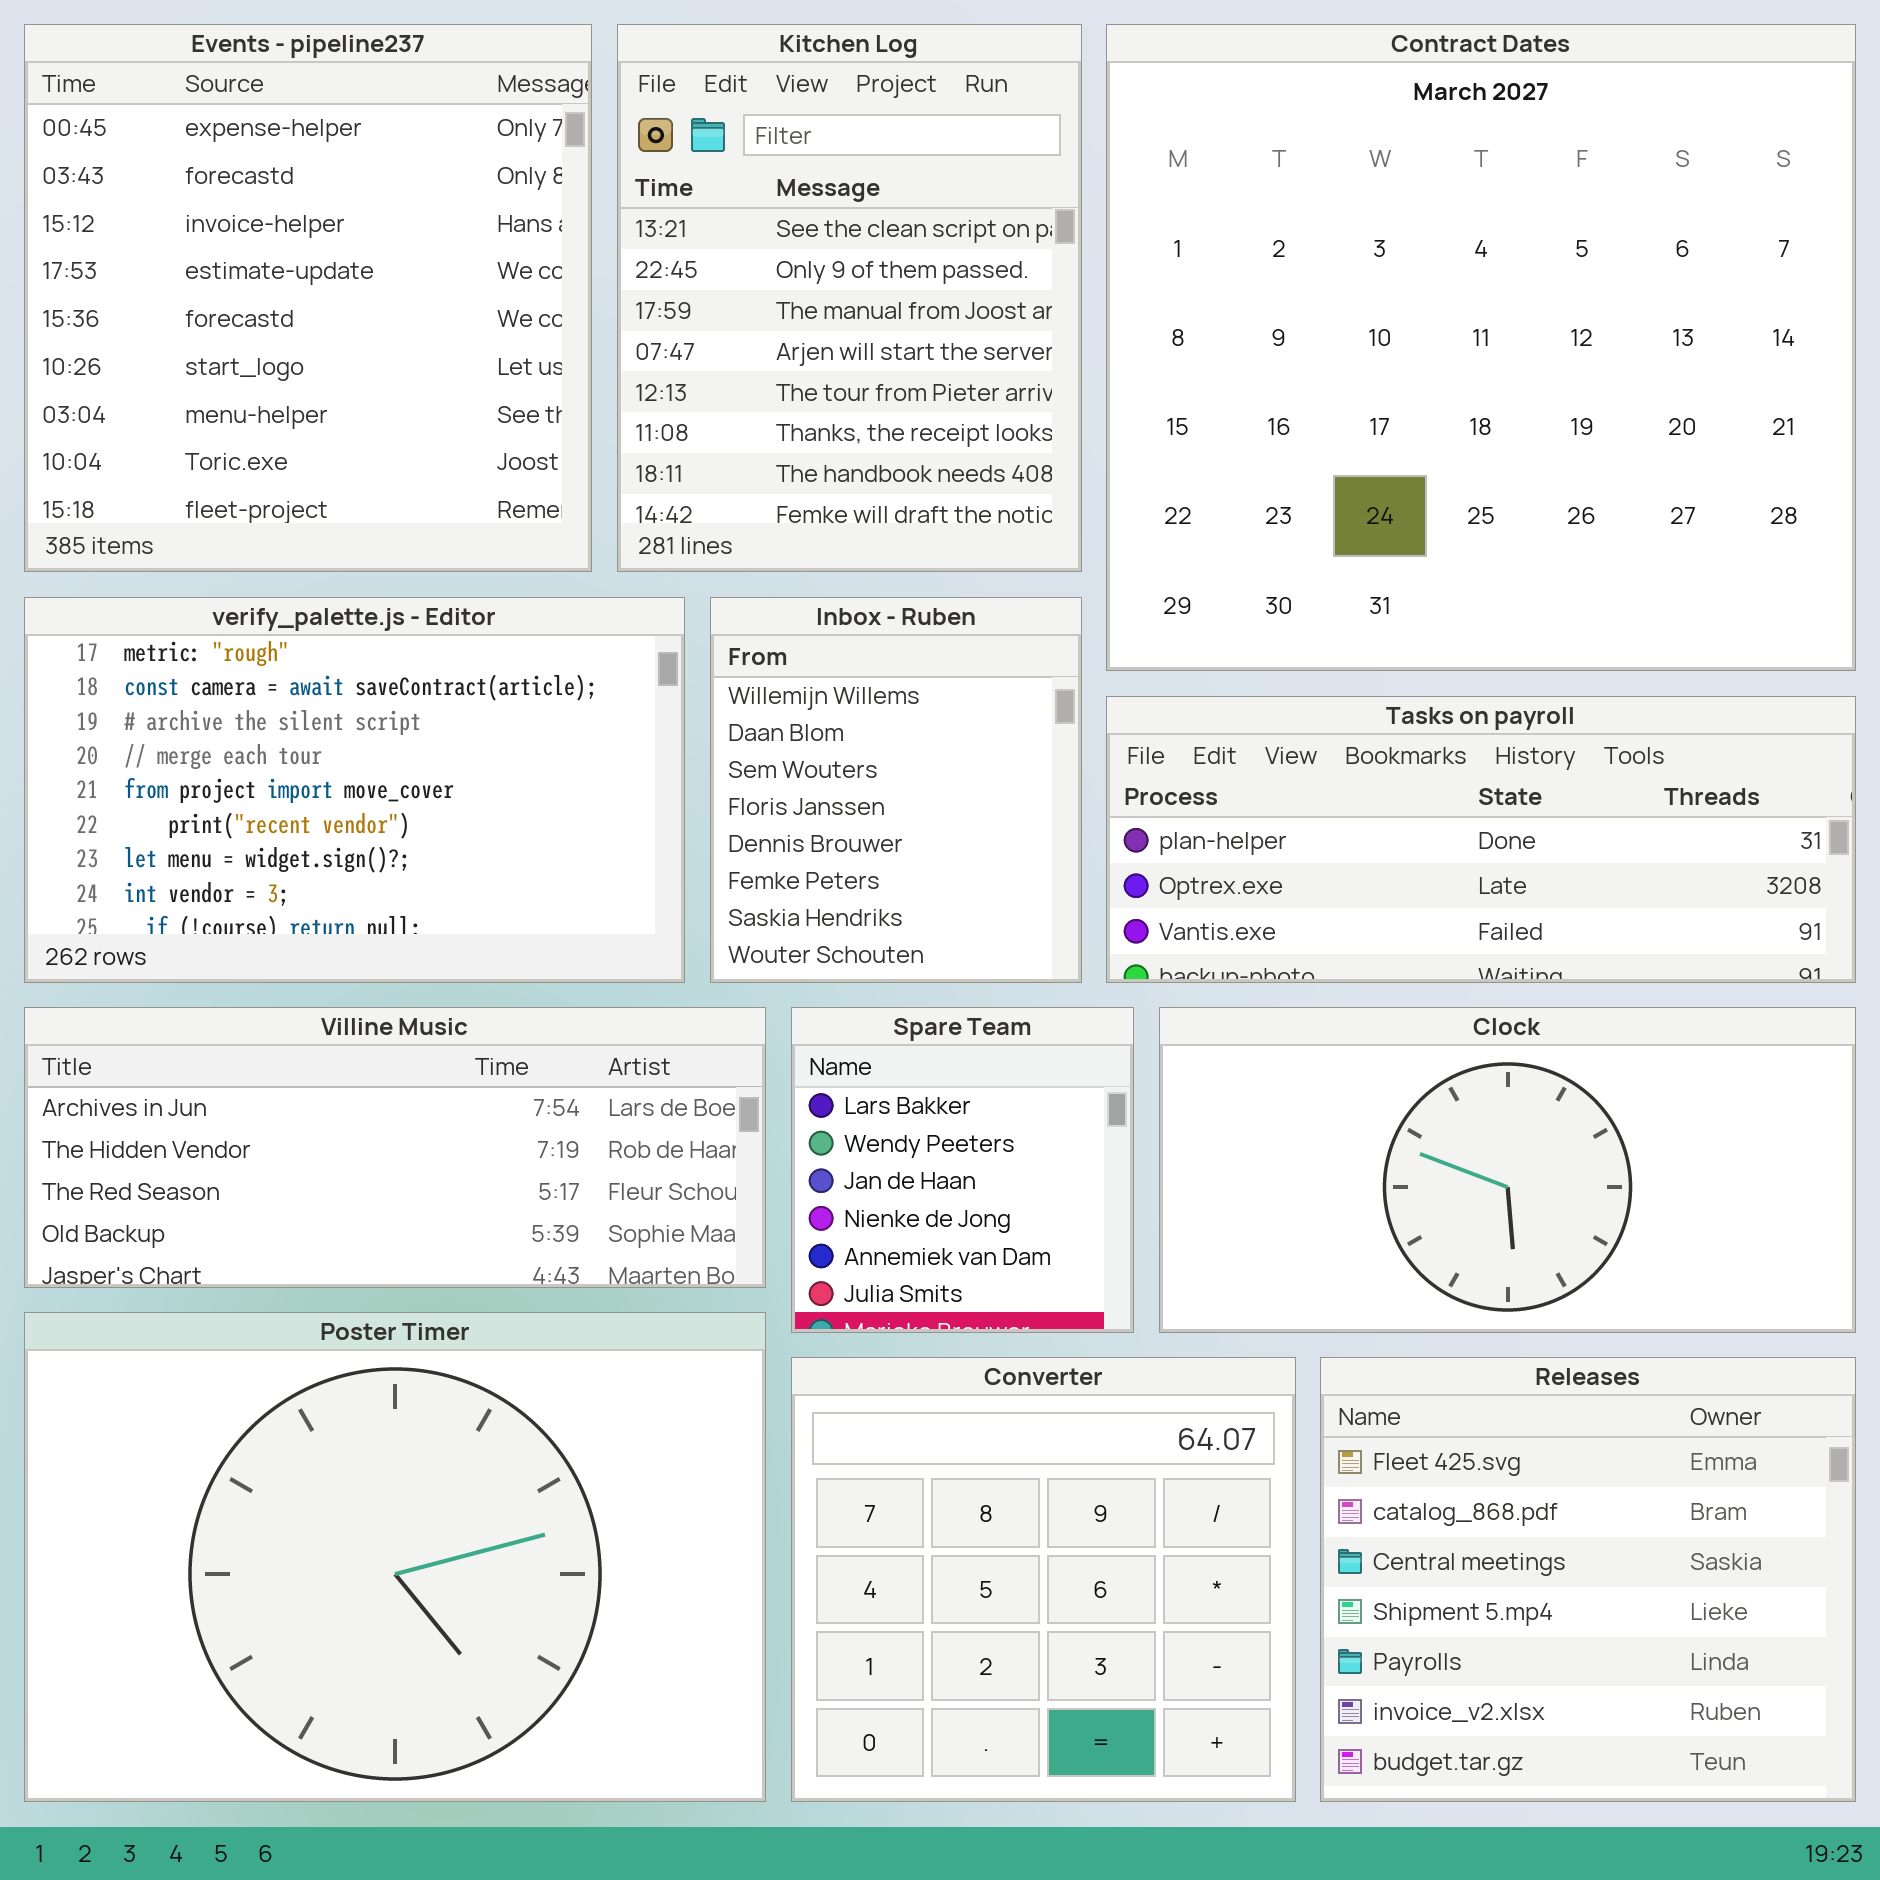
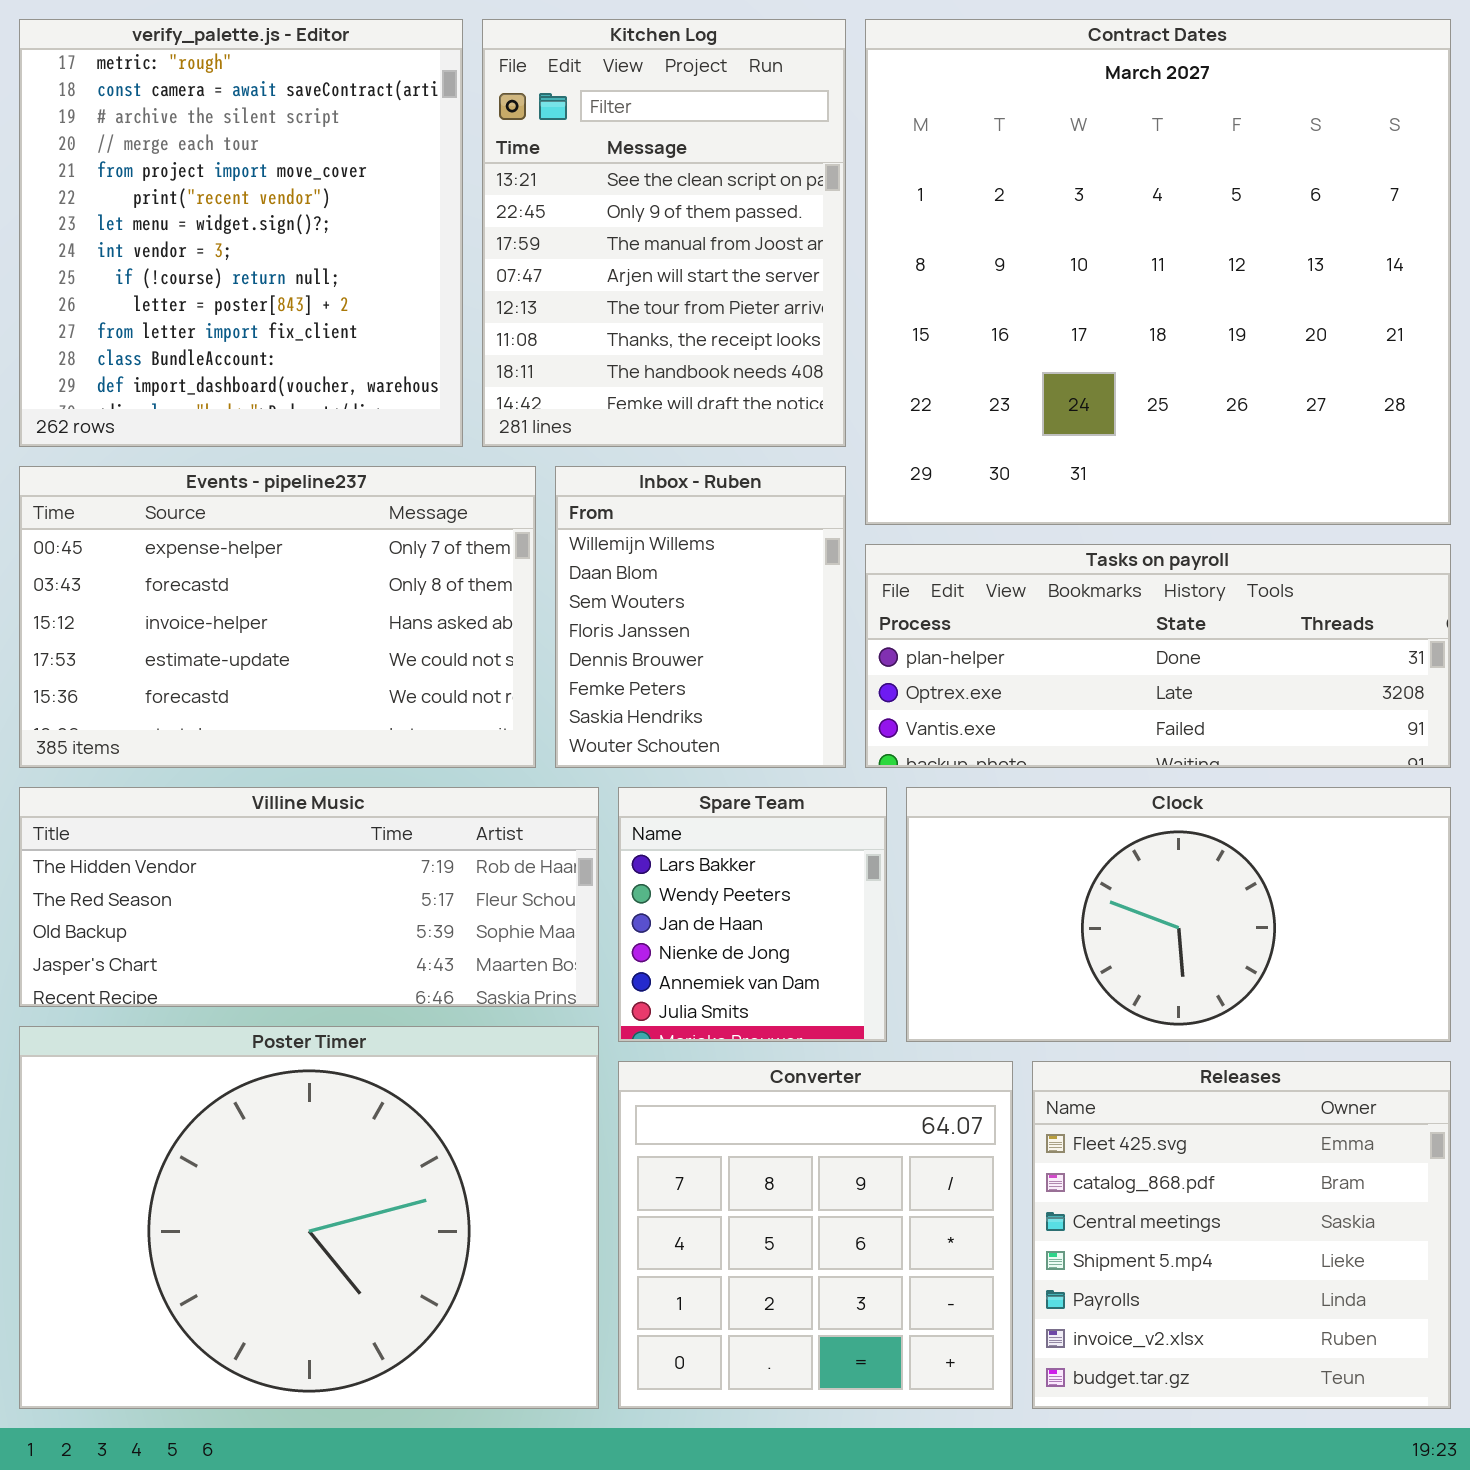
Events - pipeline237: [24,24,592,572] -> [19,466,536,768], moved, resized
verify_palette.js - Editor: [24,597,685,983] -> [19,19,463,447], moved, resized
Villine Music: [24,1007,766,1288] -> [19,787,599,1007], scrolled down 1 row

